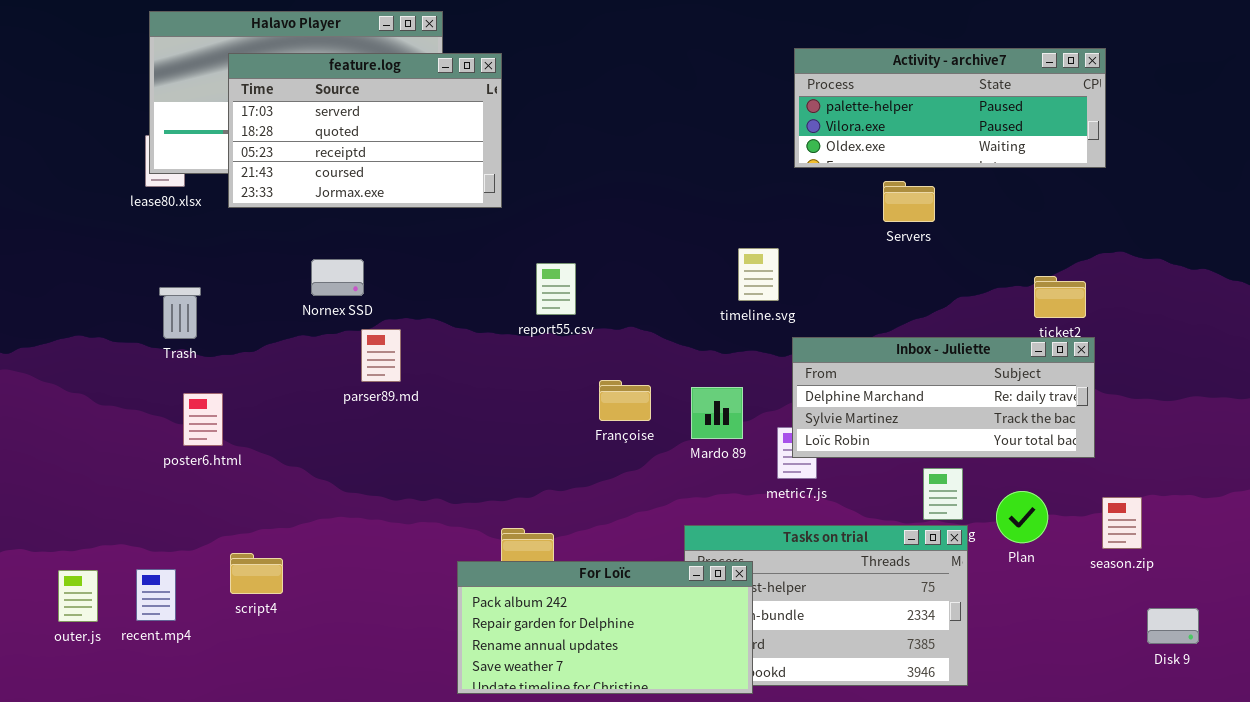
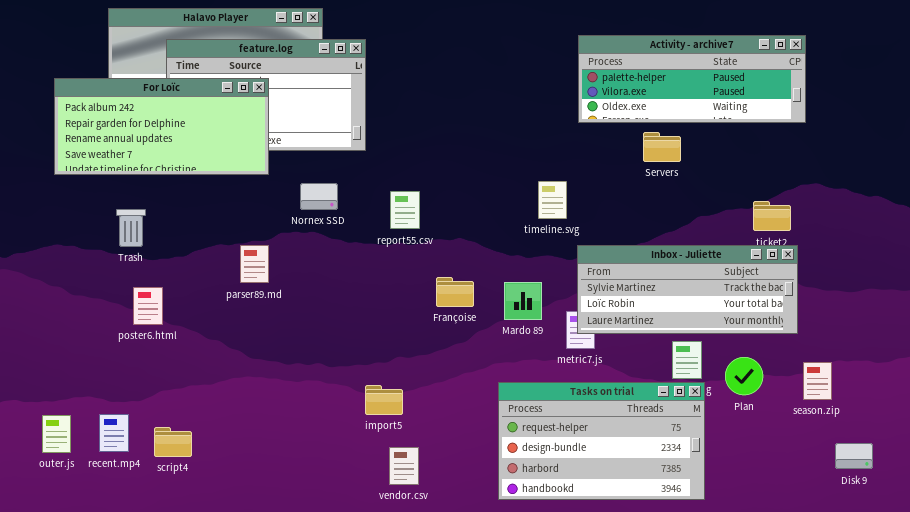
Nornex SSD: [311,259,364,296] -> [300,183,338,210], moved
parser89.md: [361,329,401,382] -> [240,245,269,283], moved
Inbox - Juliette: [792,337,1095,458] -> [577,245,798,334], scrolled down 1 row
script4: [230,553,283,594] -> [154,427,192,457], moved
For Loïc: [457,561,753,694] -> [54,78,269,175], moved

